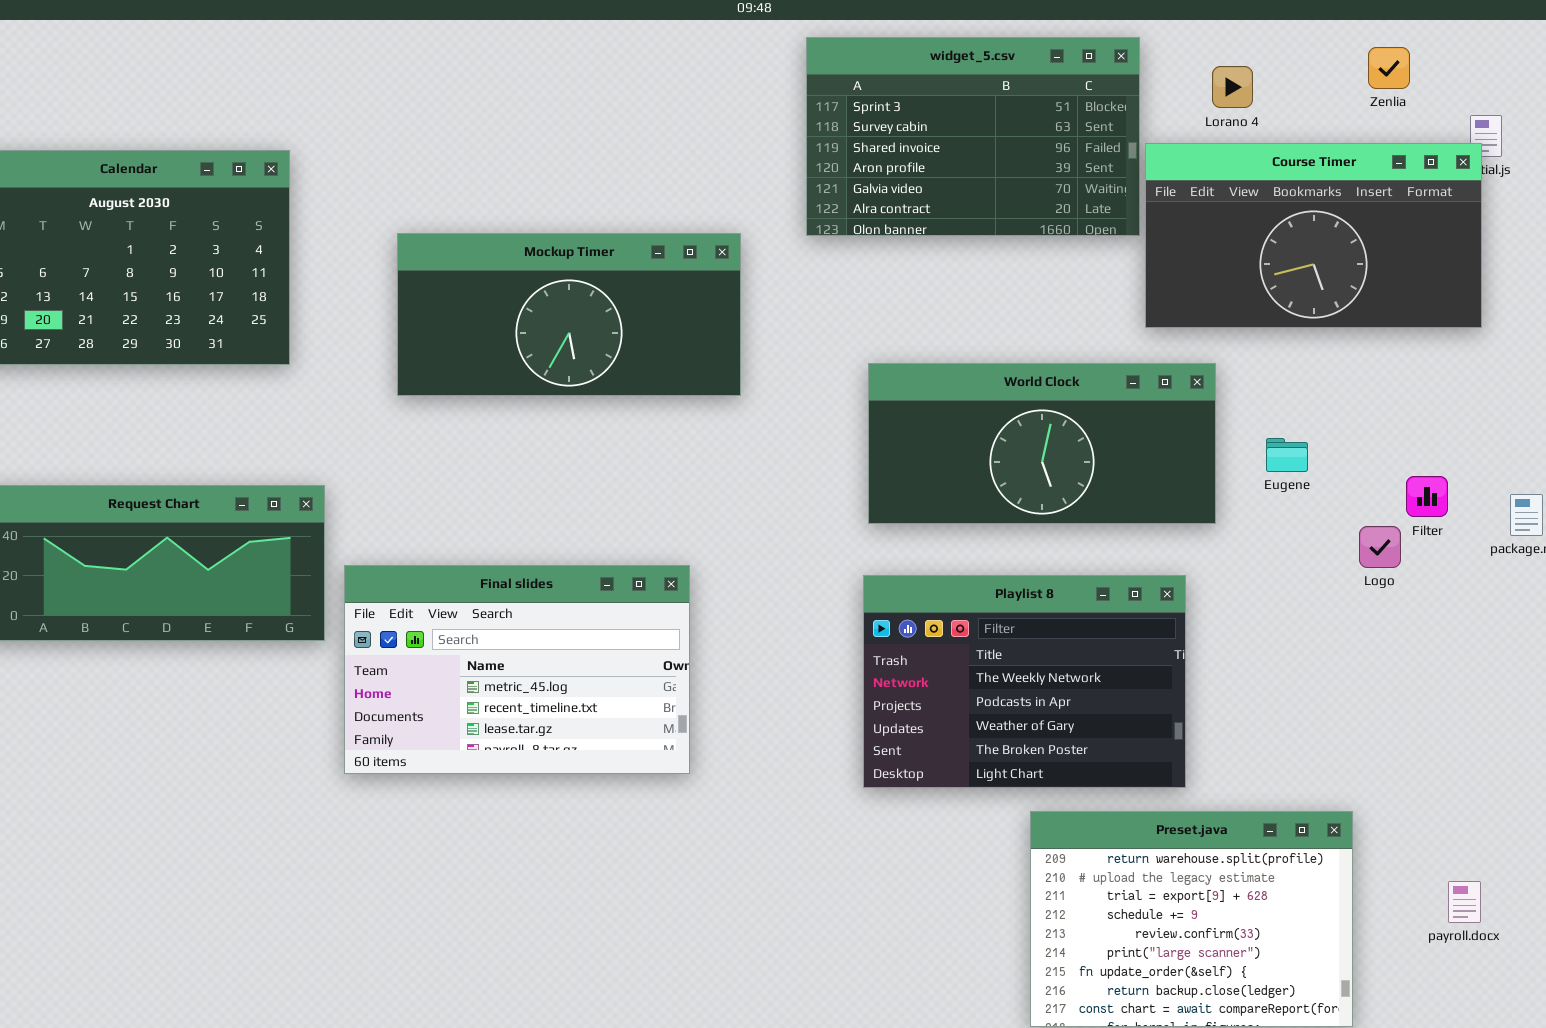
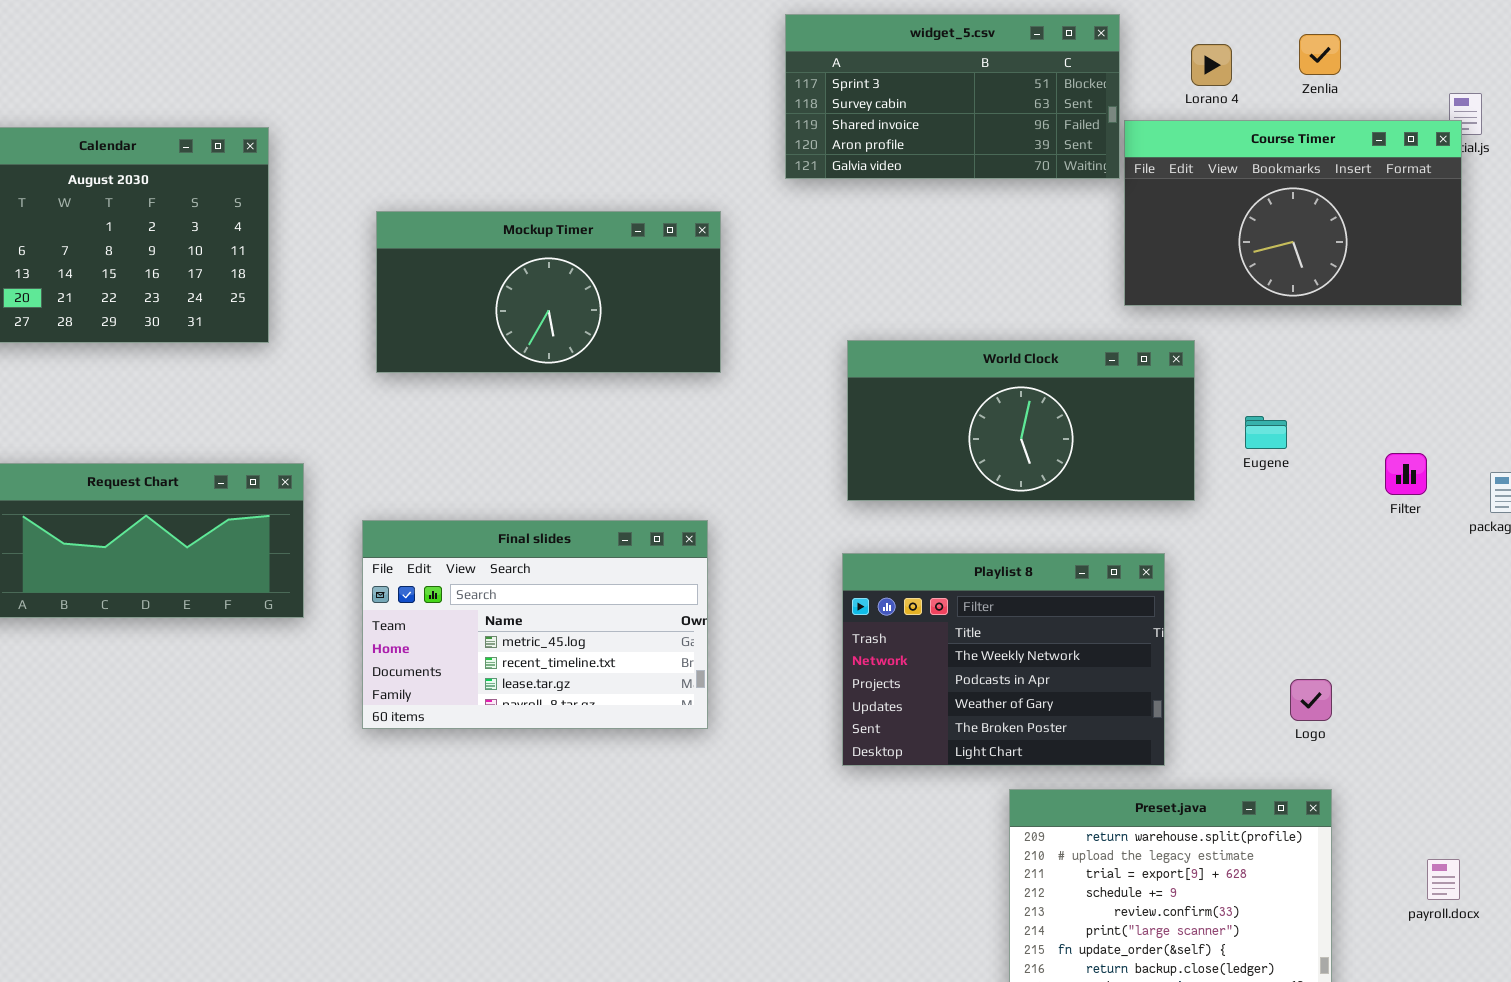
widget_5.csv: [806,37,1140,236] -> [785,14,1120,179], resized
Zenlia: [1368,47,1410,89] -> [1299,34,1341,75], moved
Logo: [1359,526,1401,568] -> [1290,679,1332,721], moved
Final slides: [344,565,690,774] -> [362,520,708,729], moved

